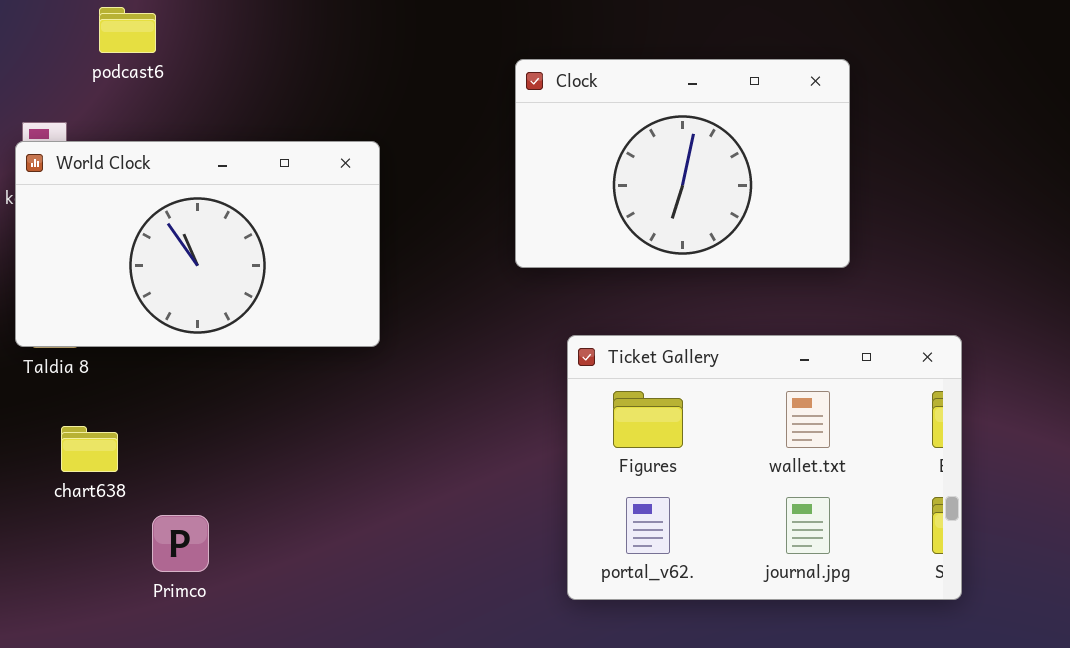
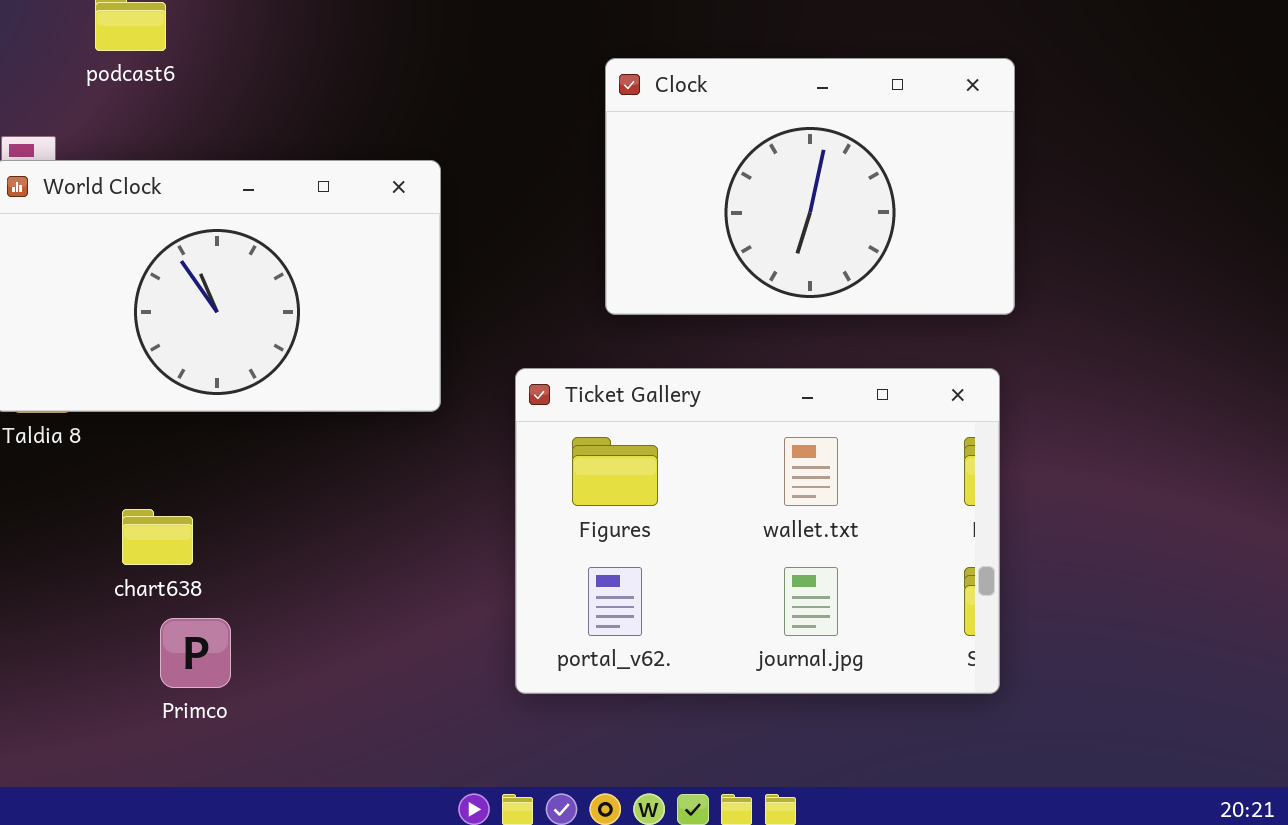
Ticket Gallery: [567,335,962,600] -> [515,368,1000,694], moved
chart638: [61,426,118,472] -> [122,509,193,565], moved

